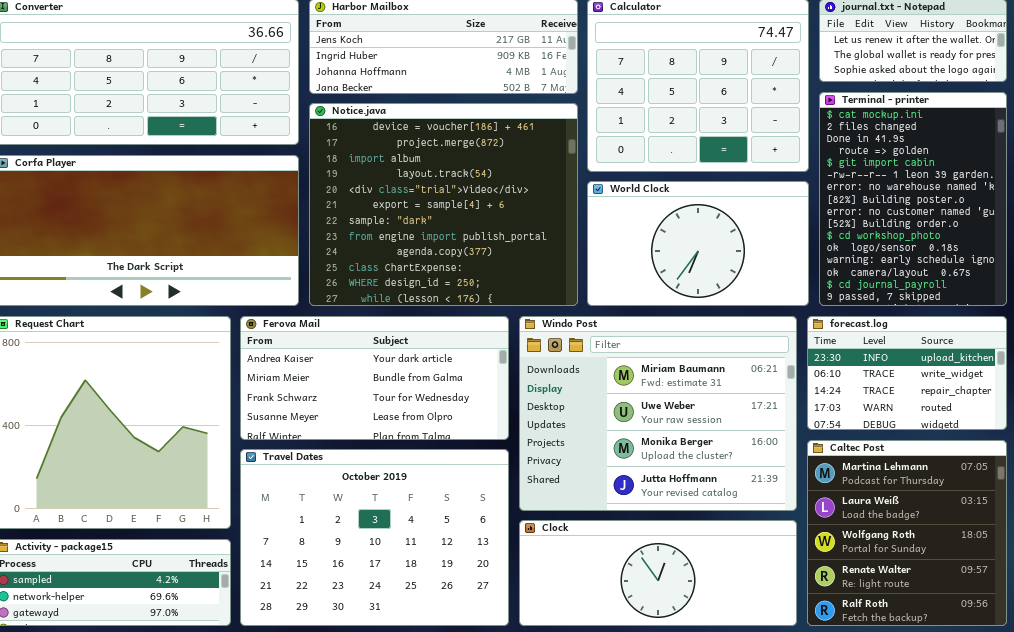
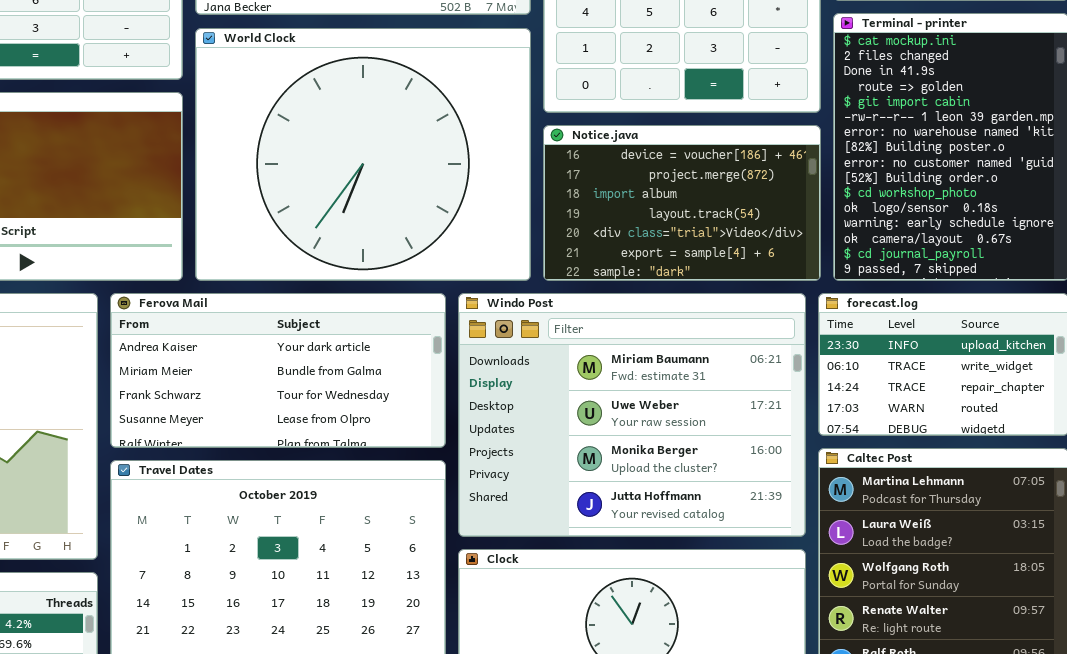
Notice.java: [309,103,578,306] -> [543,125,821,281], moved, resized
World Clock: [587,181,809,306] -> [195,28,531,281], moved, resized

